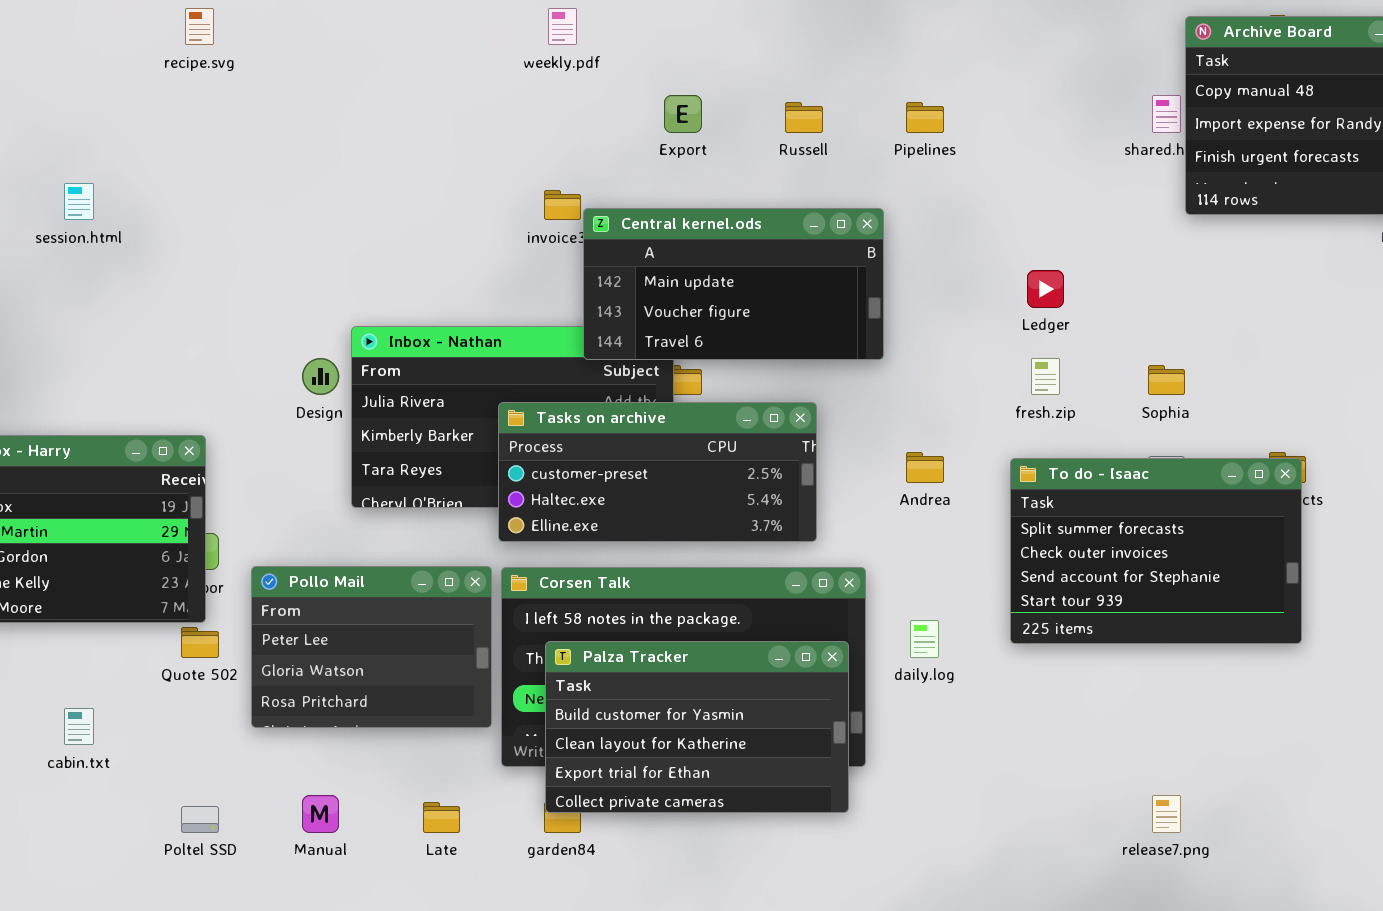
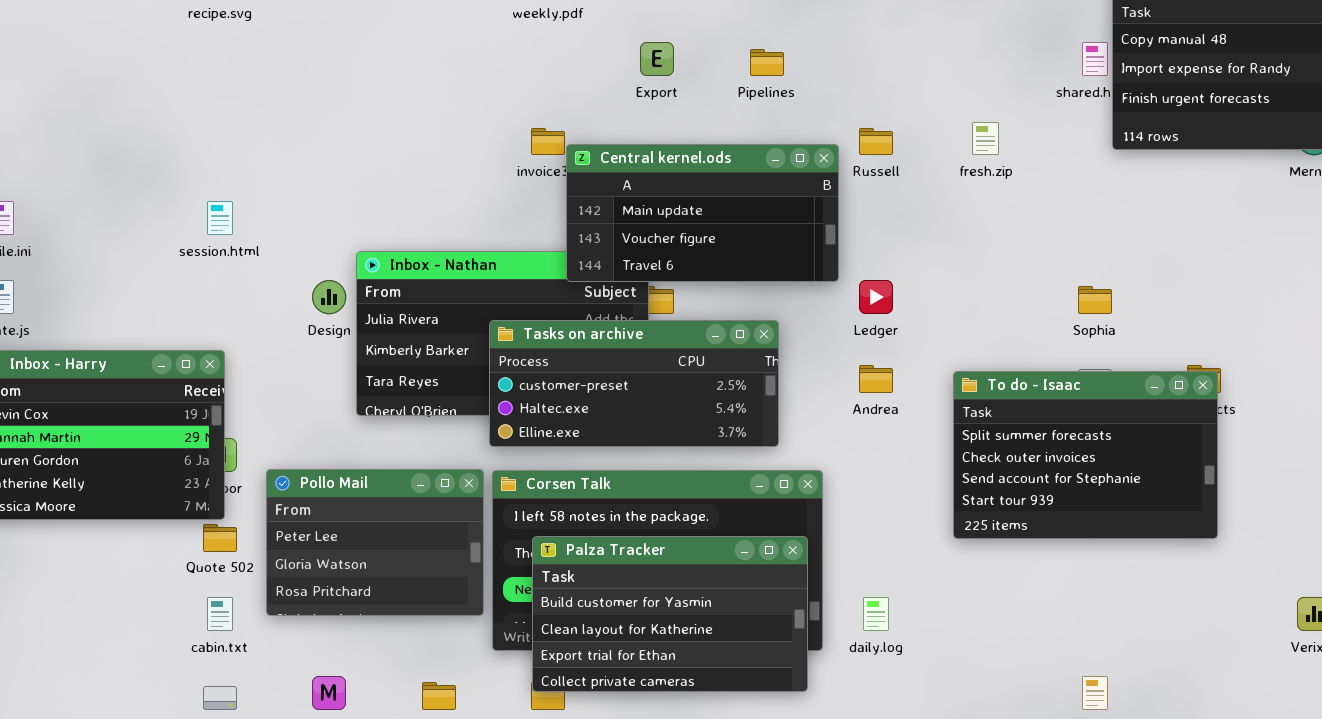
Russell: [785,102,823,133] -> [859,128,893,155], moved
Pipelines: [906,102,944,133] -> [750,49,784,76], moved
session.html: [64,183,94,220] -> [207,201,233,235], moved
Ledger: [1027,270,1064,308] -> [859,280,893,314], moved
fresh.zip: [1031,358,1060,395] -> [972,122,999,155], moved
daily.log: [910,620,939,658] -> [863,597,889,631], moved
cabin.txt: [64,708,94,745] -> [207,597,233,631], moved

